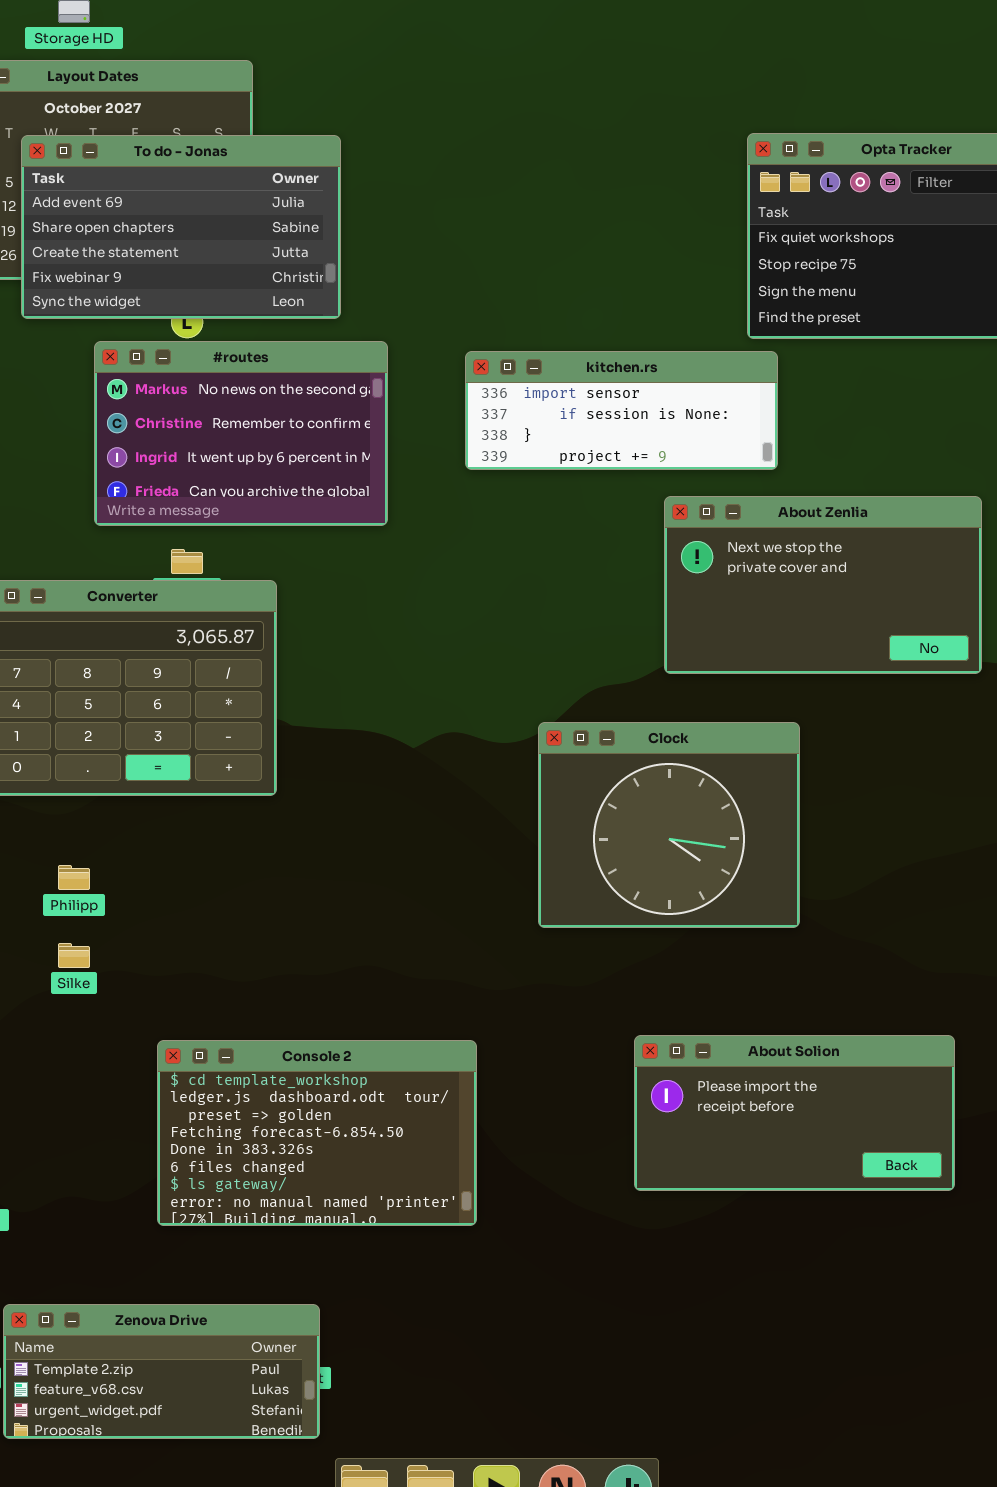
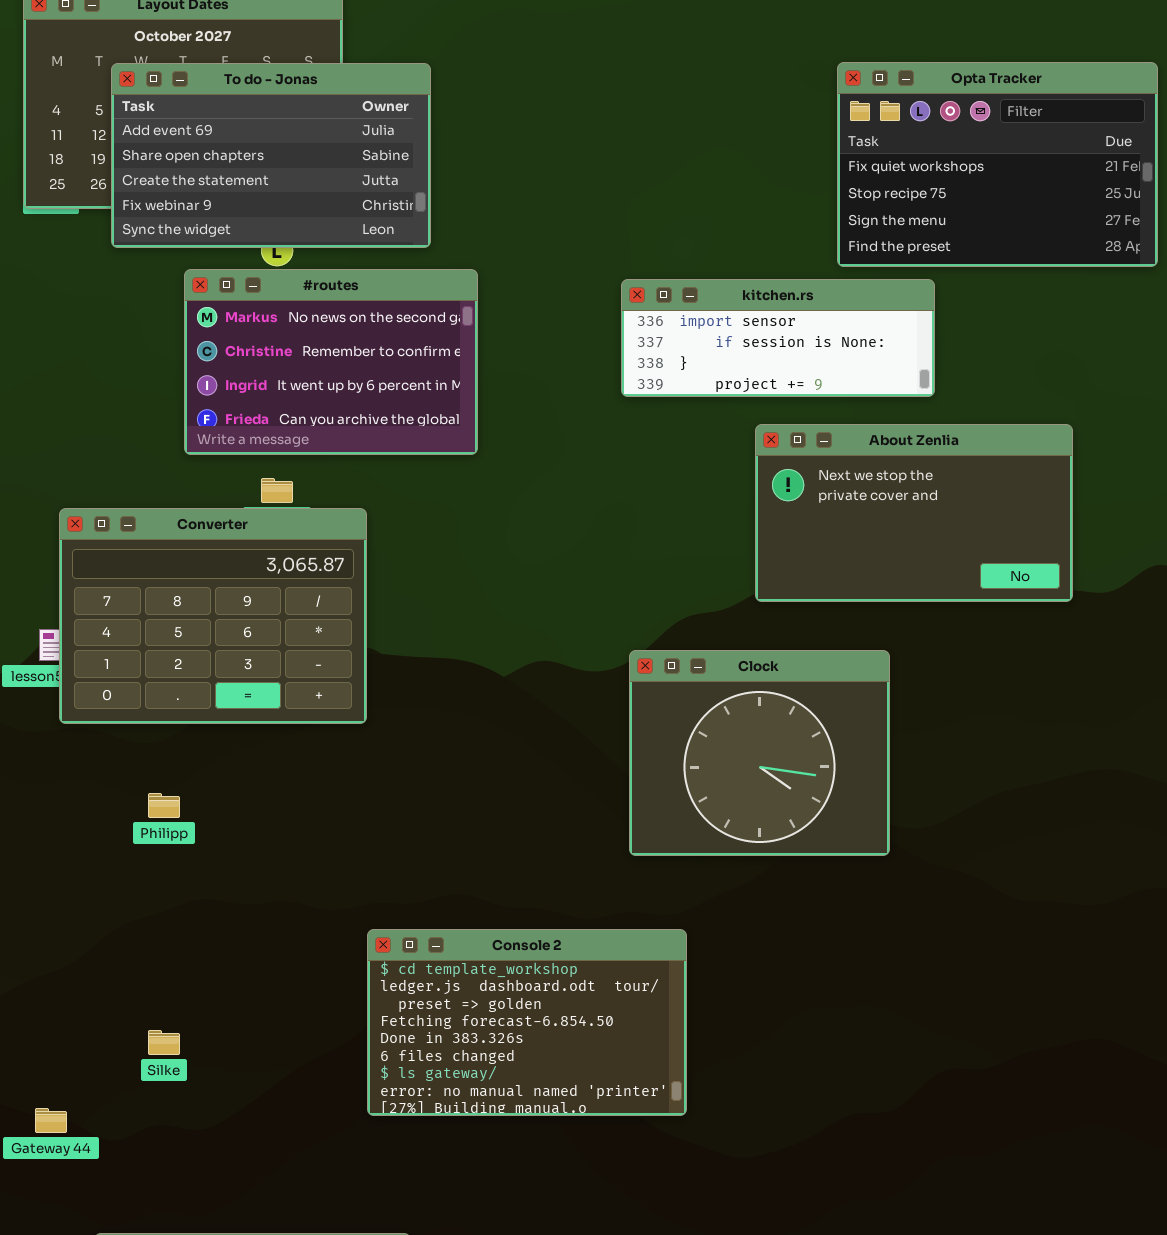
kitchen.rs: [465,351,778,470] -> [621,279,935,397], moved
Silke: [58,943,90,968] -> [148,1030,180,1055], moved
About Solion: [634,1035,955,1191] -> none, closed
Console 2: [157,1040,477,1226] -> [367,929,687,1116], moved

